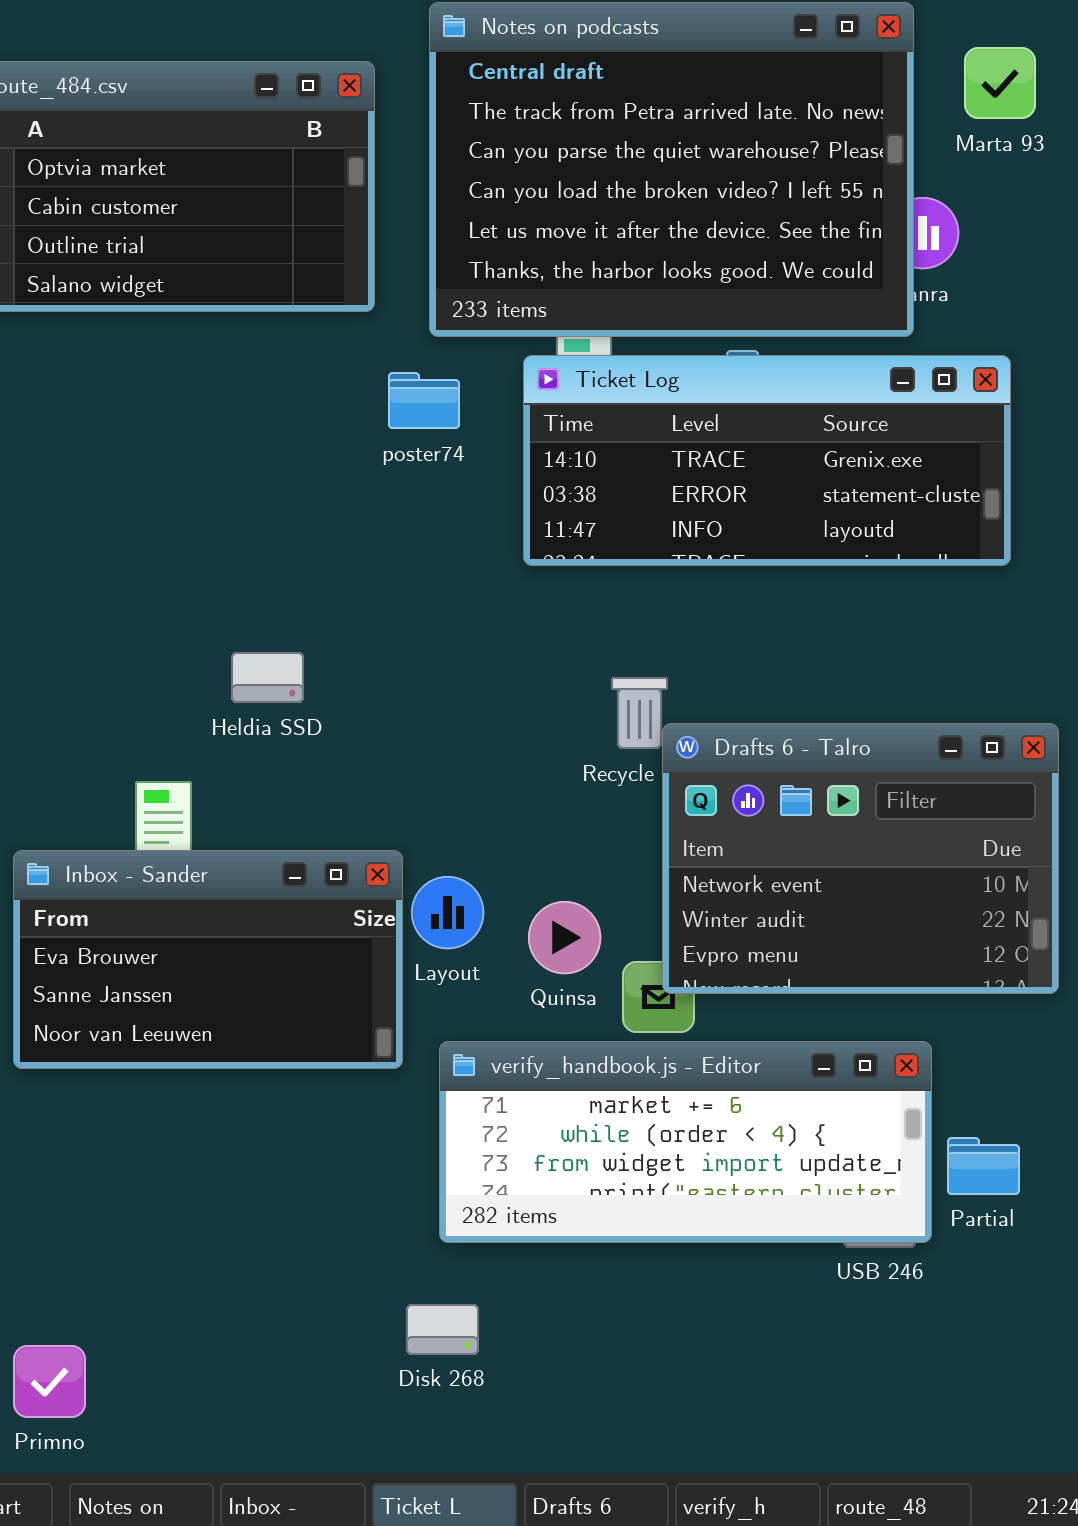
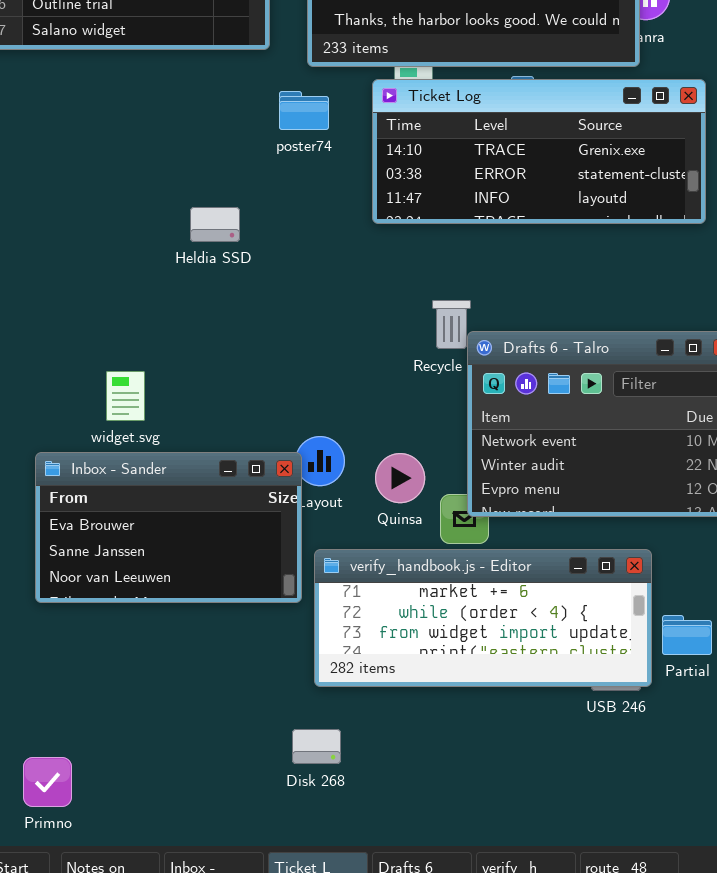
Heldia SSD: [231,652,304,703] -> [190,207,240,242], moved
Inbox - Sander: [13,850,403,1069] -> [35,452,302,603], moved

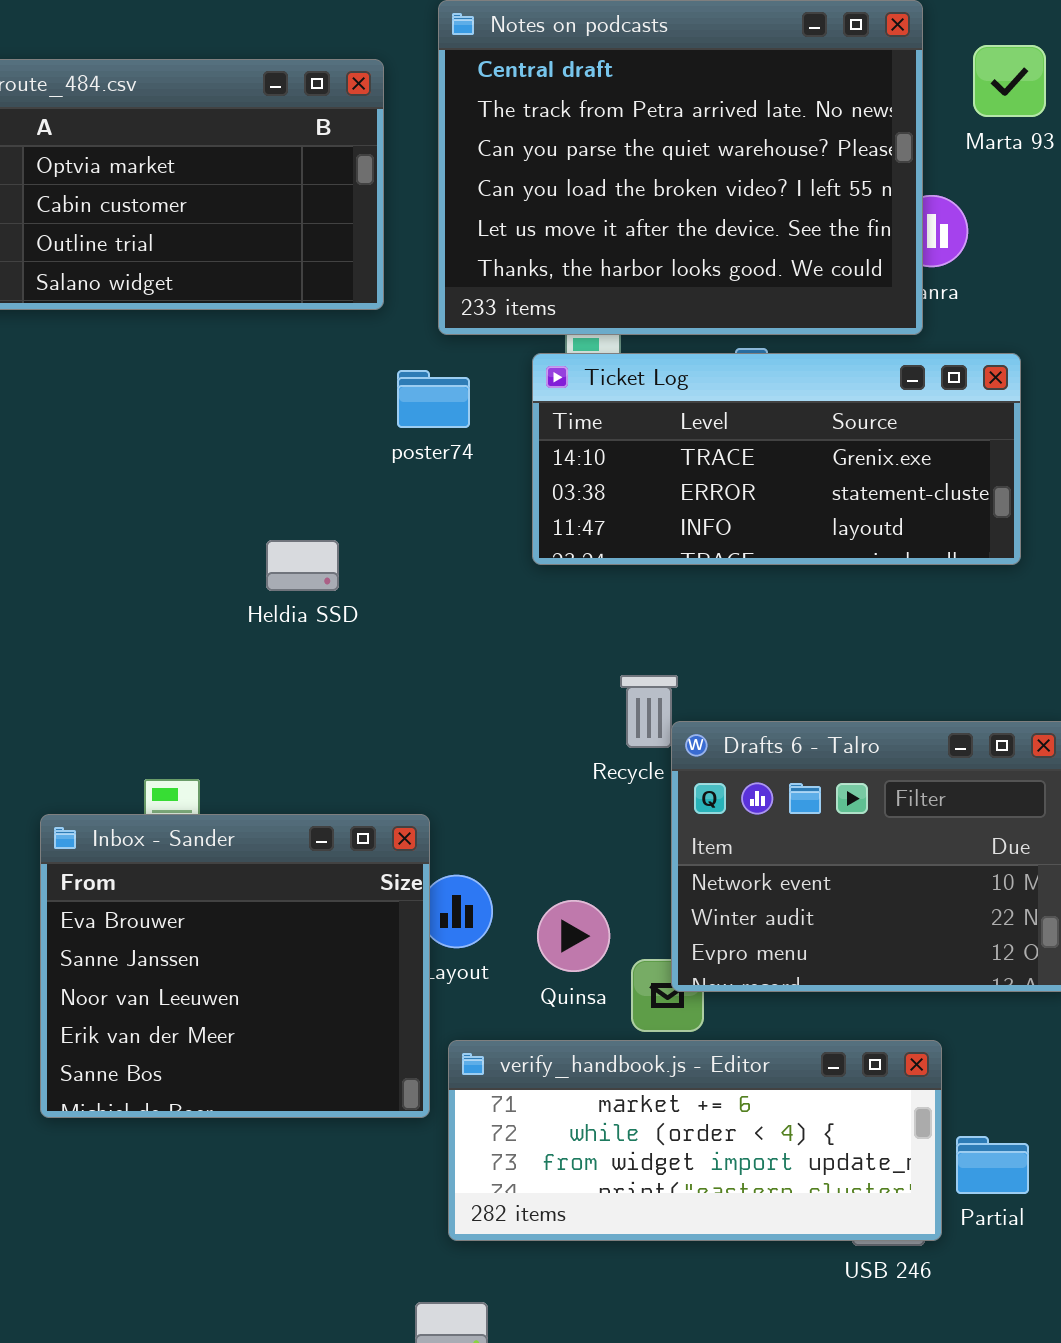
Inbox - Sander: [35,452,302,603] -> [40,814,430,1118], resized

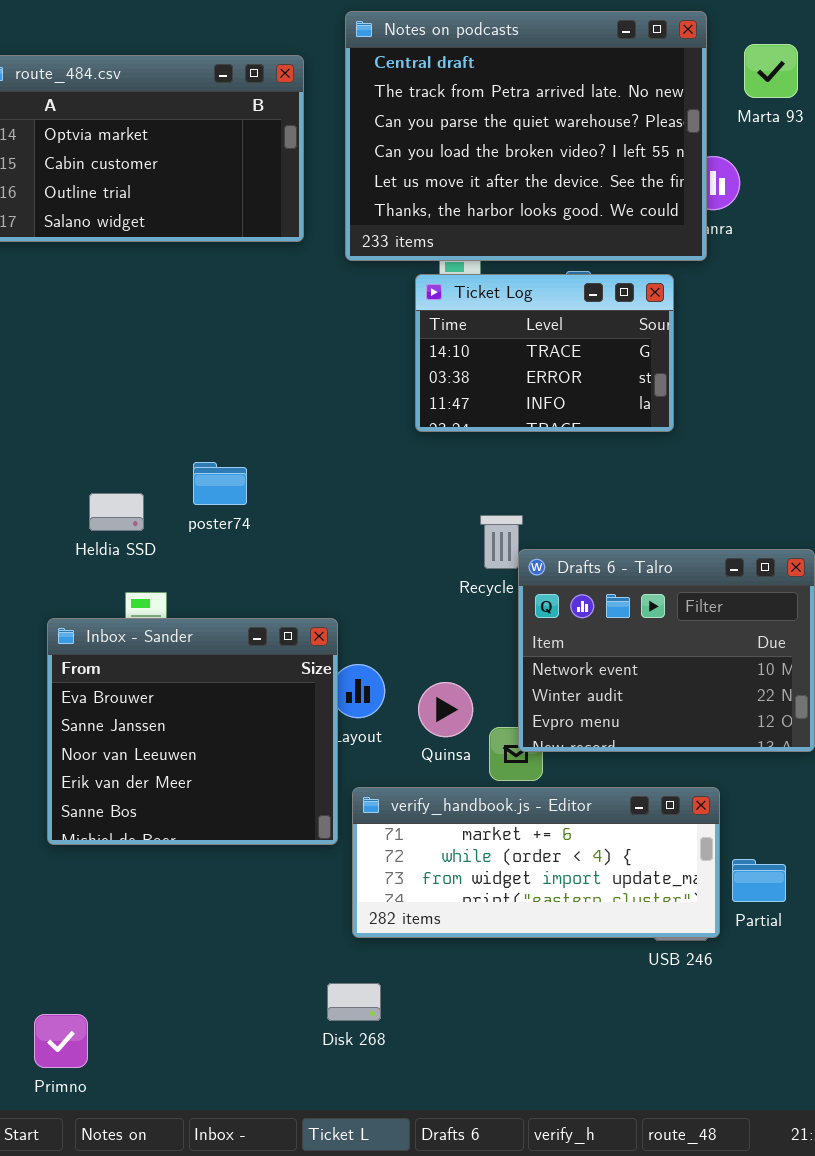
Ticket Log: [532,353,1021,565] -> [415,274,674,432], resized
poster74: [397,370,470,428] -> [193,462,247,505], moved
Heldia SSD: [266,540,339,591] -> [89,493,144,531], moved

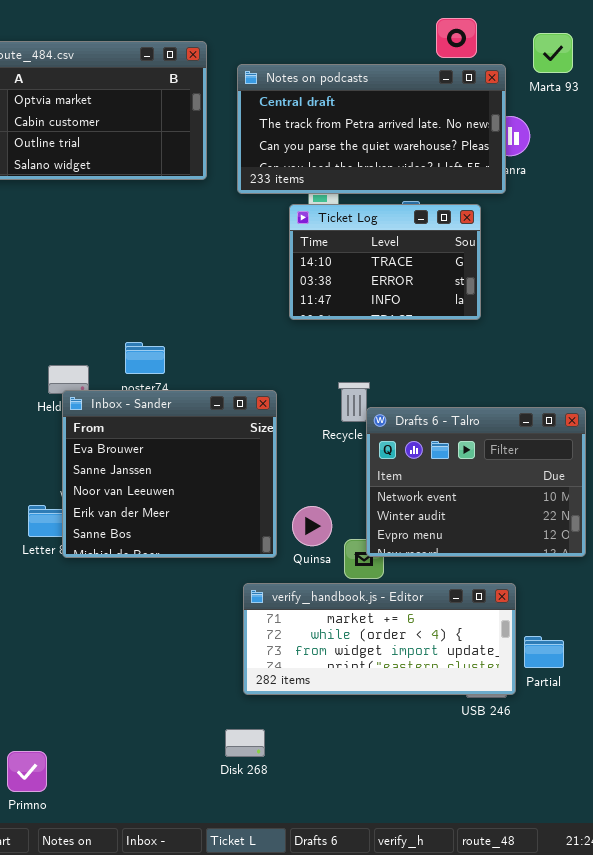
Notes on podcasts: [345,11,707,261] -> [237,64,506,194], resized
Inbox - Sander: [47,618,338,845] -> [62,390,277,558], moved

